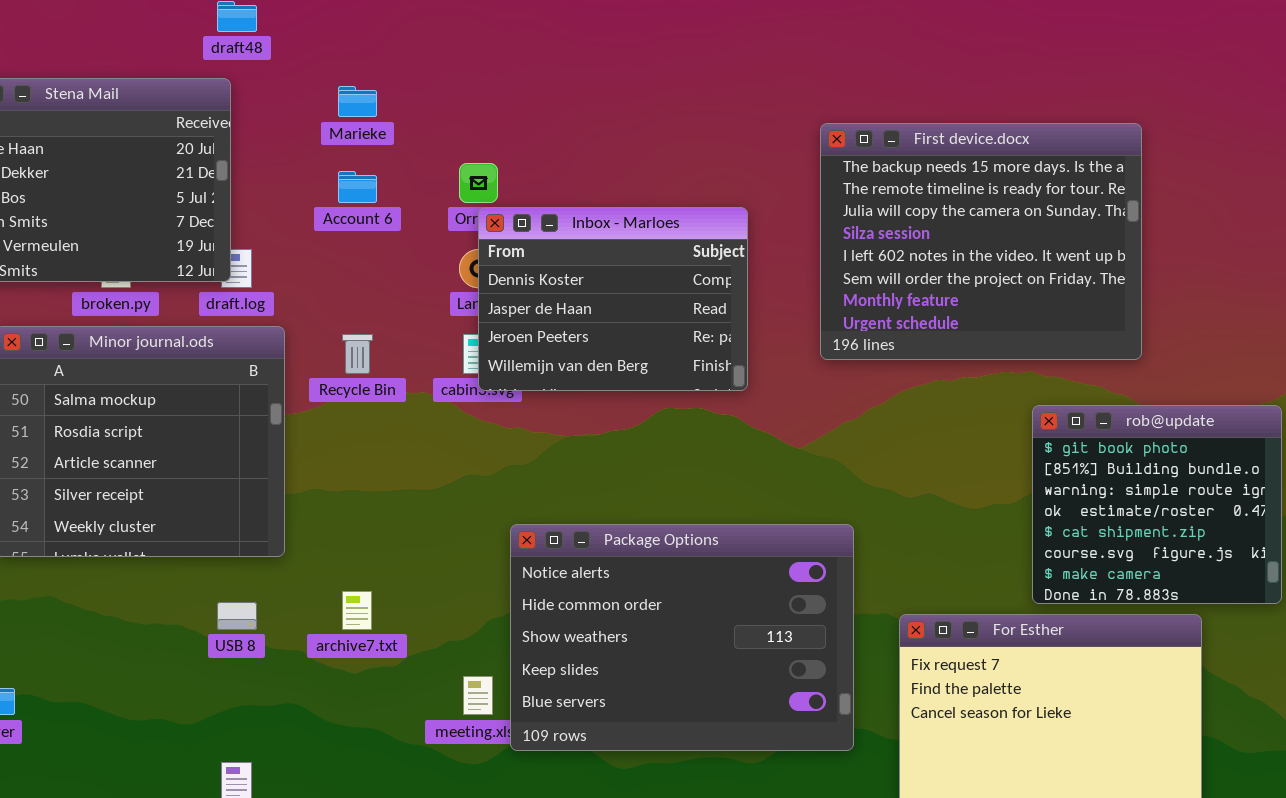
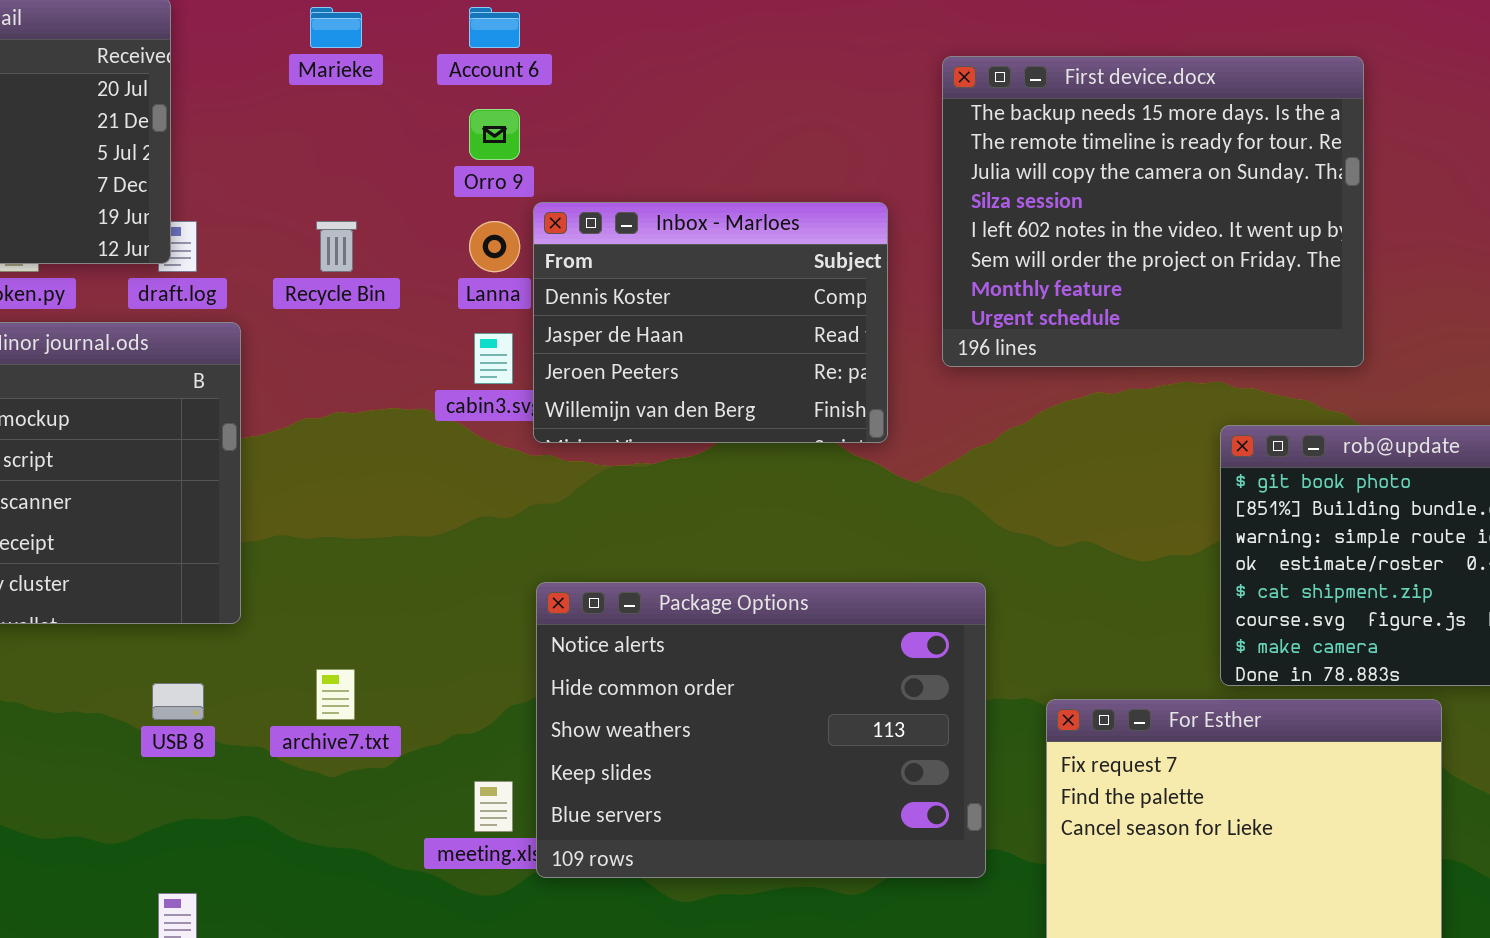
Account 6: [338,171,377,203] -> [469,7,520,48], moved
Inbox - Marloes: [478,207,748,391] -> [533,202,888,443], moved
Recycle Bin: [342,334,373,374] -> [316,221,357,272], moved

